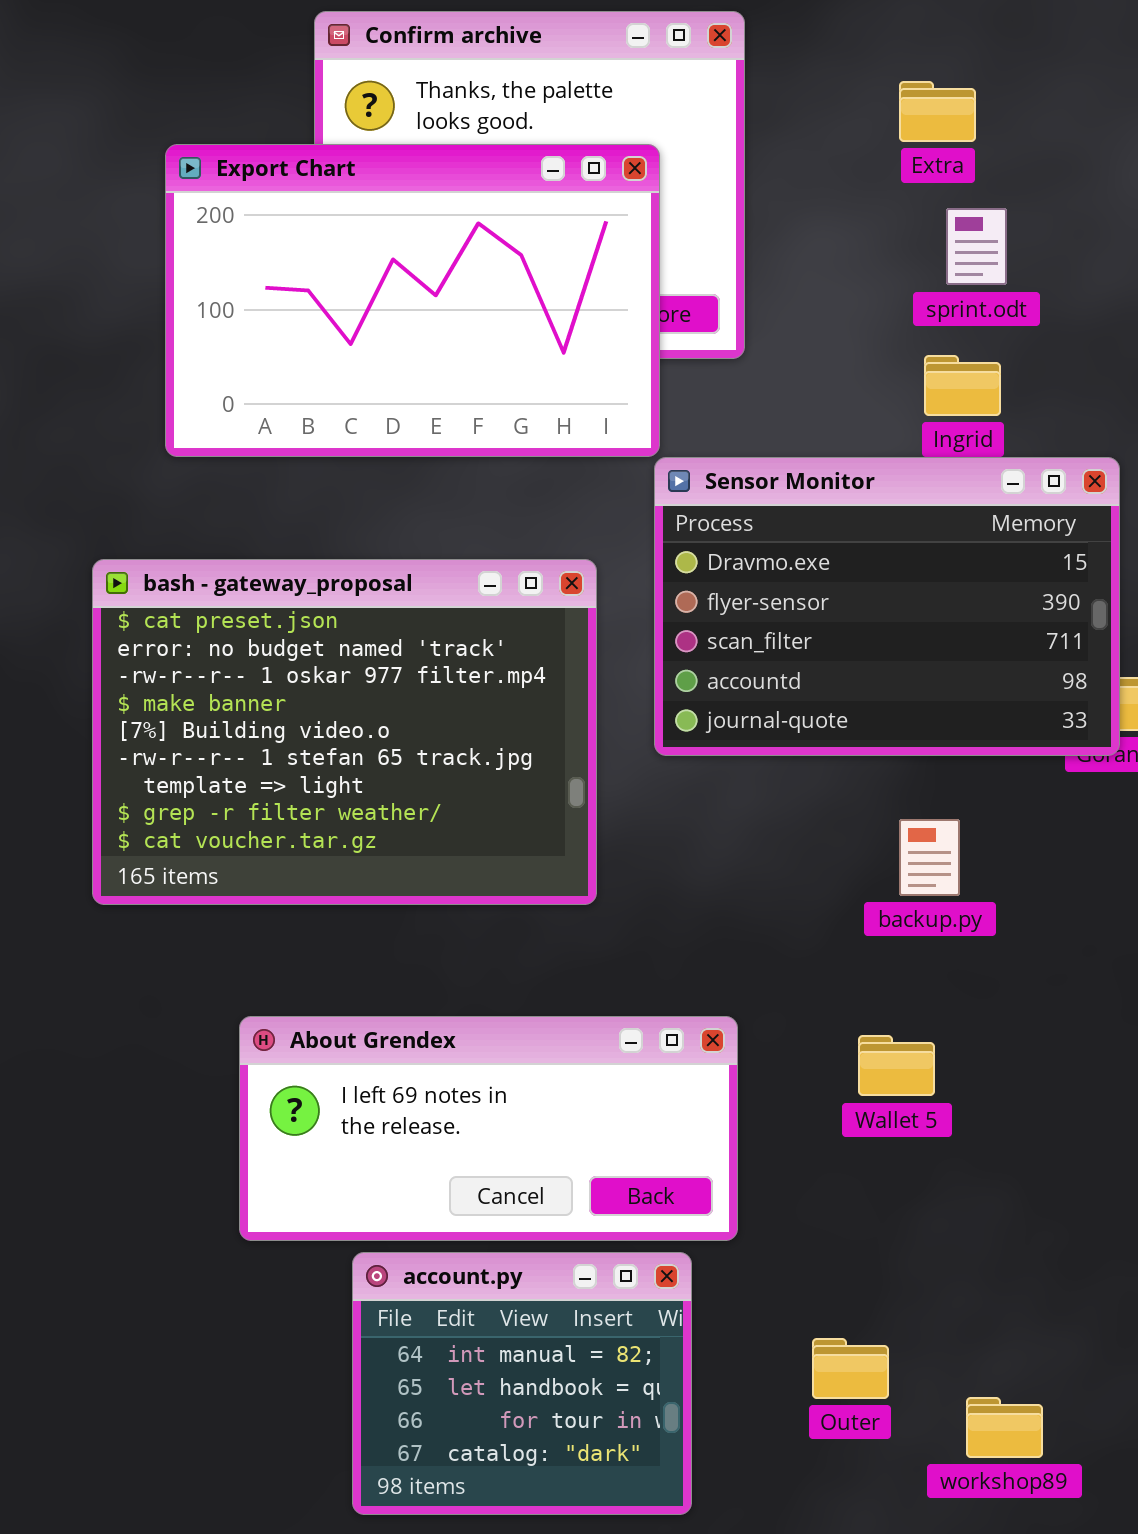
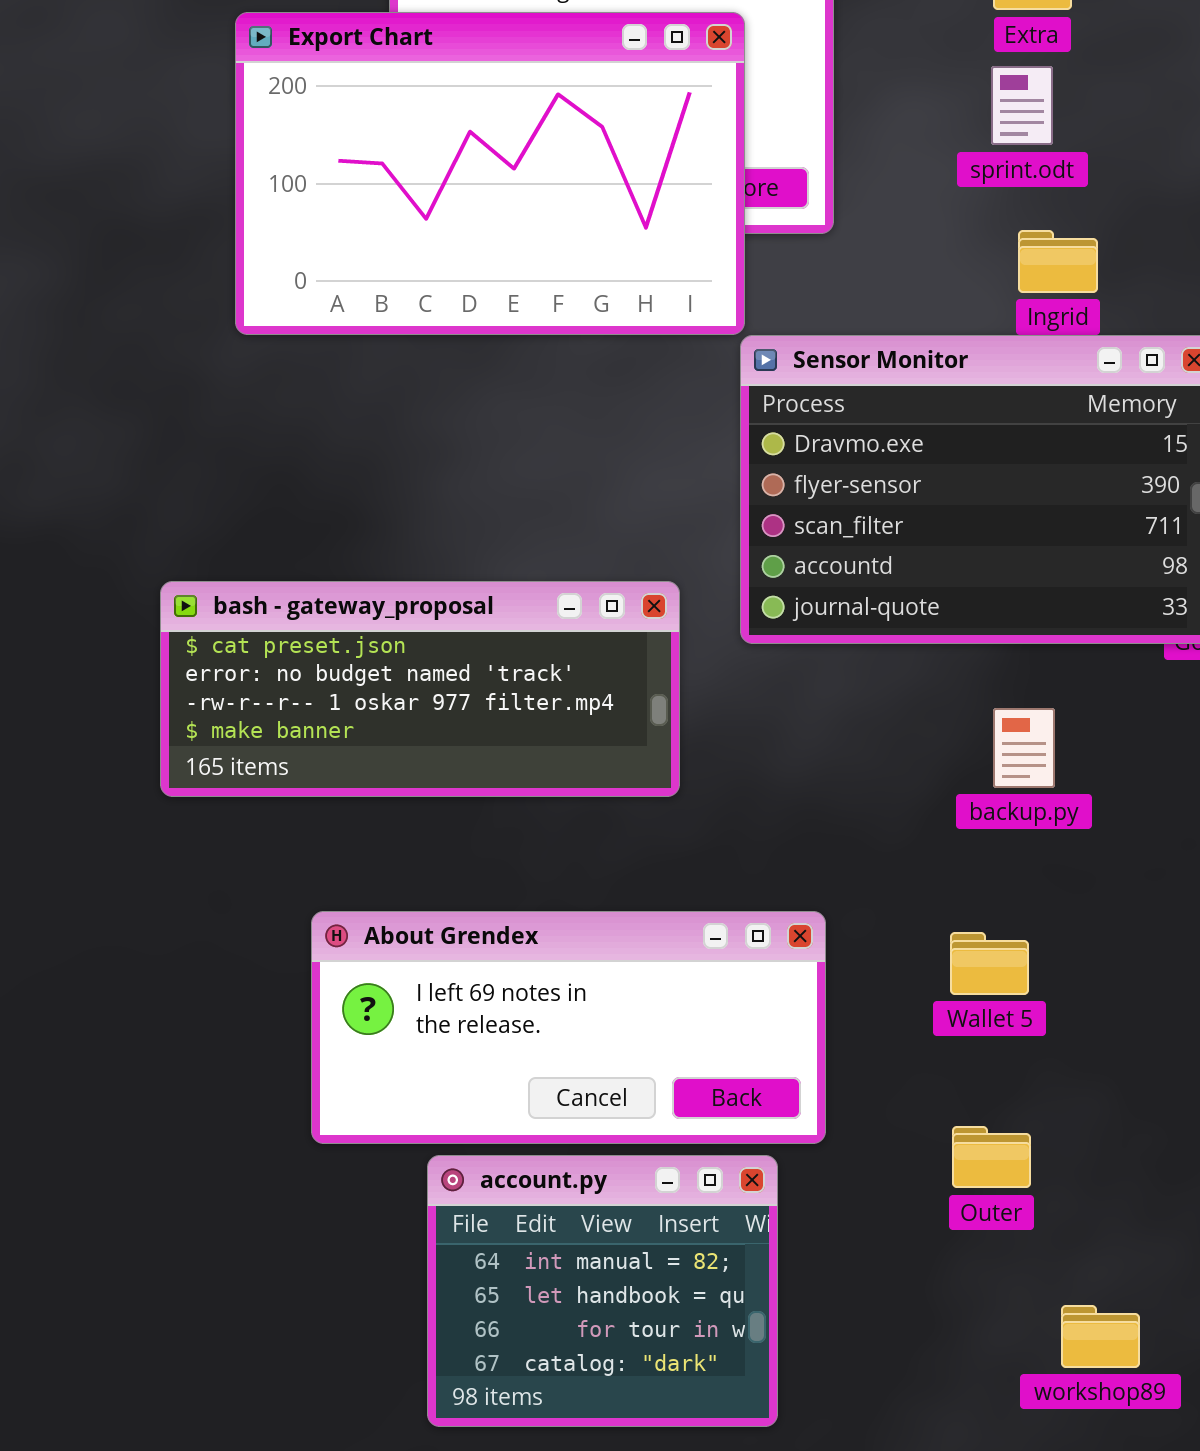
sprint.odt: [946,208,1007,285] -> [991,66,1053,145], moved
bash - gateway_proposal: [92,559,597,905] -> [160,581,680,797], resized
Outer: [812,1338,889,1399] -> [952,1126,1031,1188], moved

